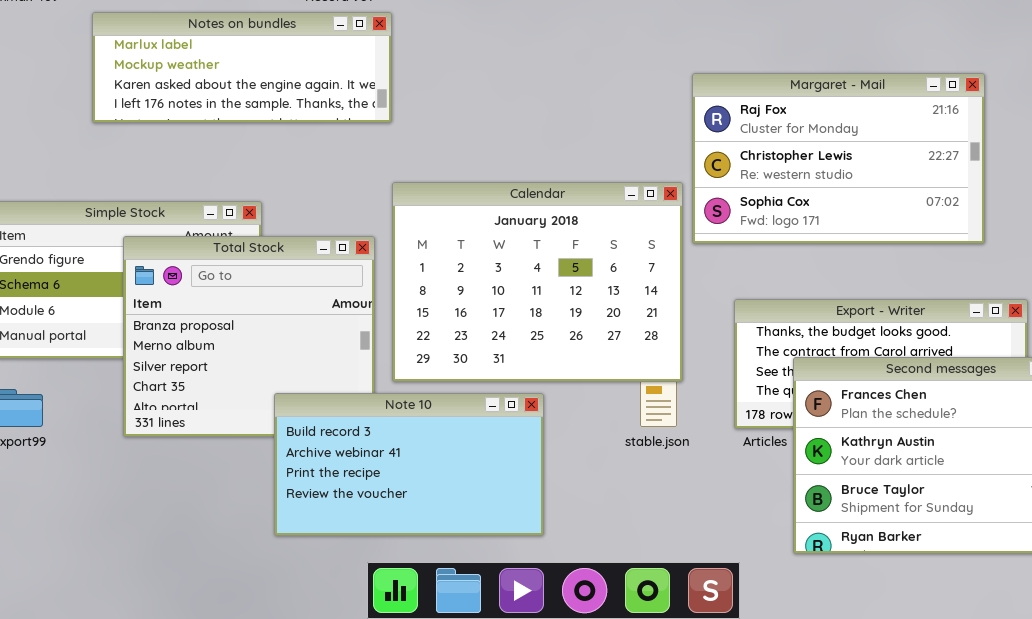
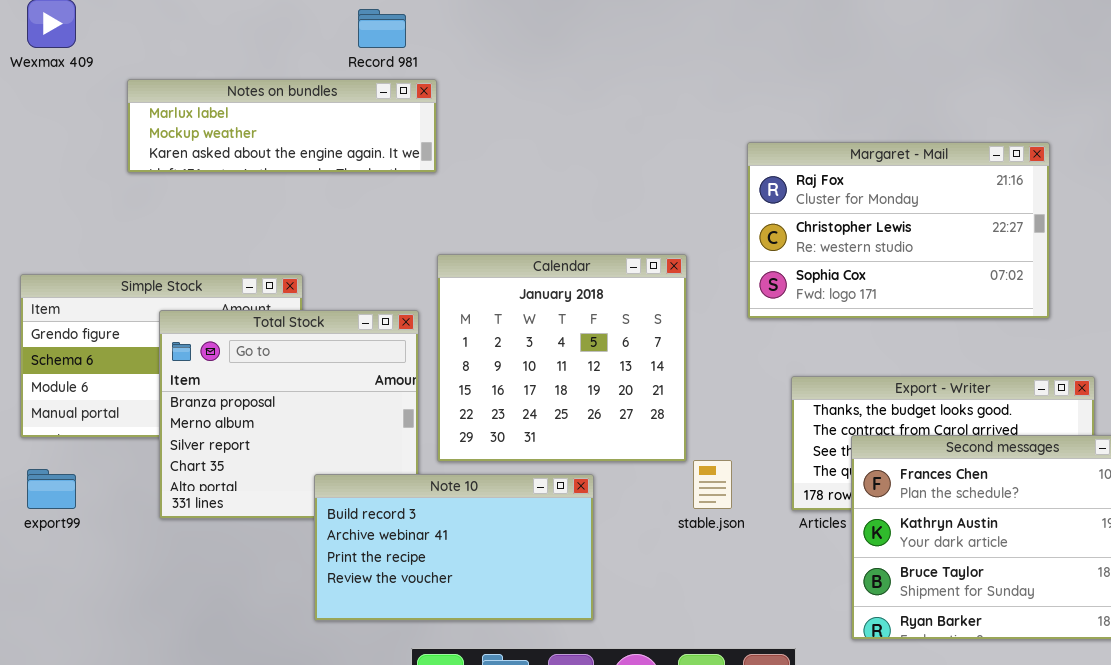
Notes on bundles: [92,12,392,123] -> [127,79,437,173], resized
Calendar: [392,182,683,382] -> [437,254,687,462], resized

